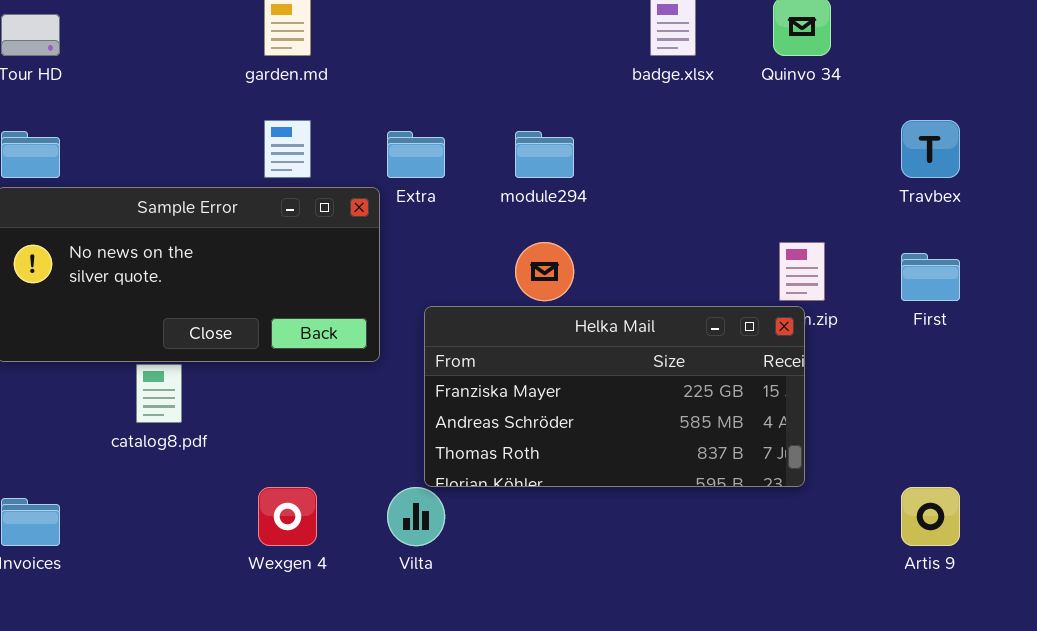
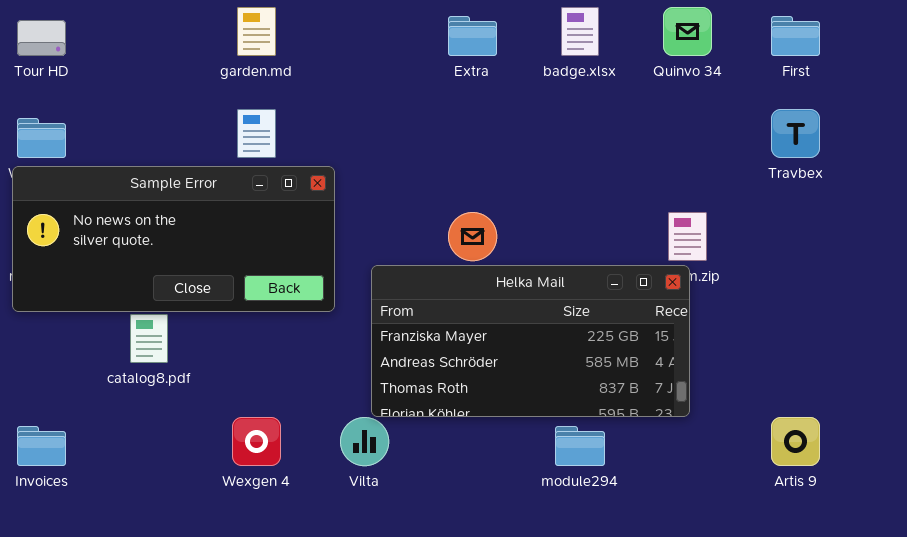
Extra: [387,131,445,178] -> [448,16,497,56], moved
module294: [515,131,574,178] -> [555,426,605,466], moved
First: [901,253,960,301] -> [771,16,820,56], moved

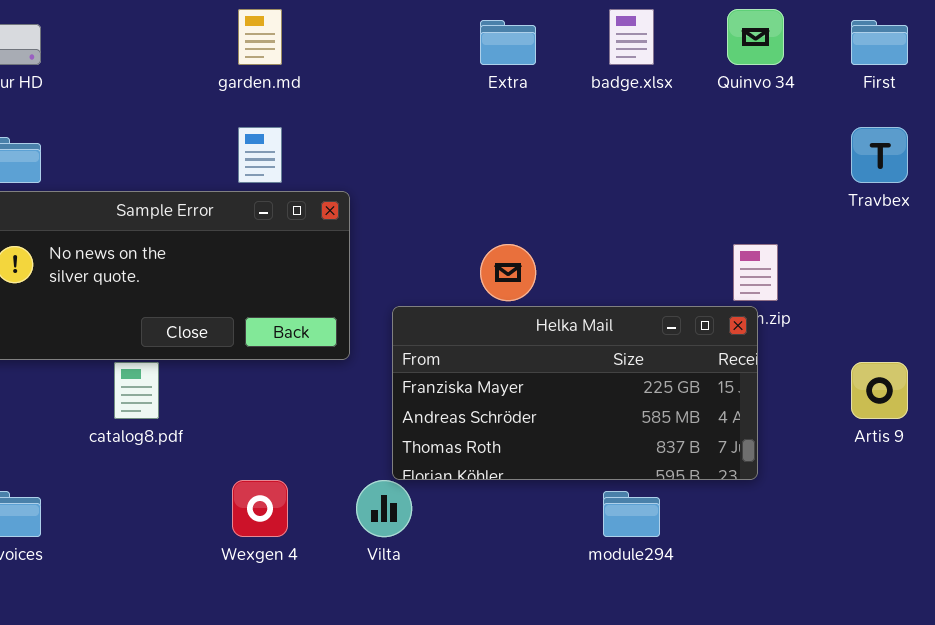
Artis 9: [771,417,820,466] -> [851,362,908,419], moved

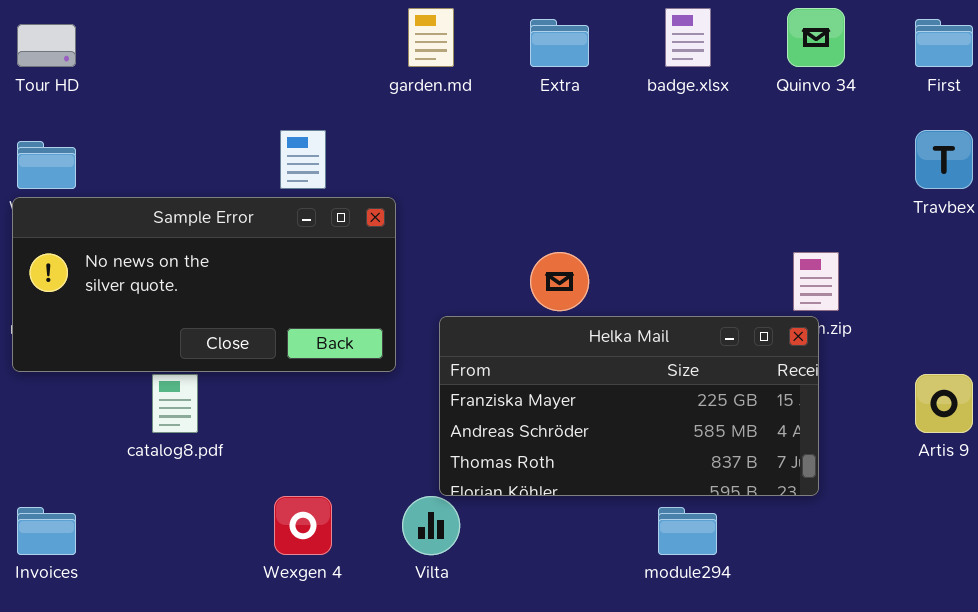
garden.md: [238,9,282,65] -> [408,8,454,67], moved

